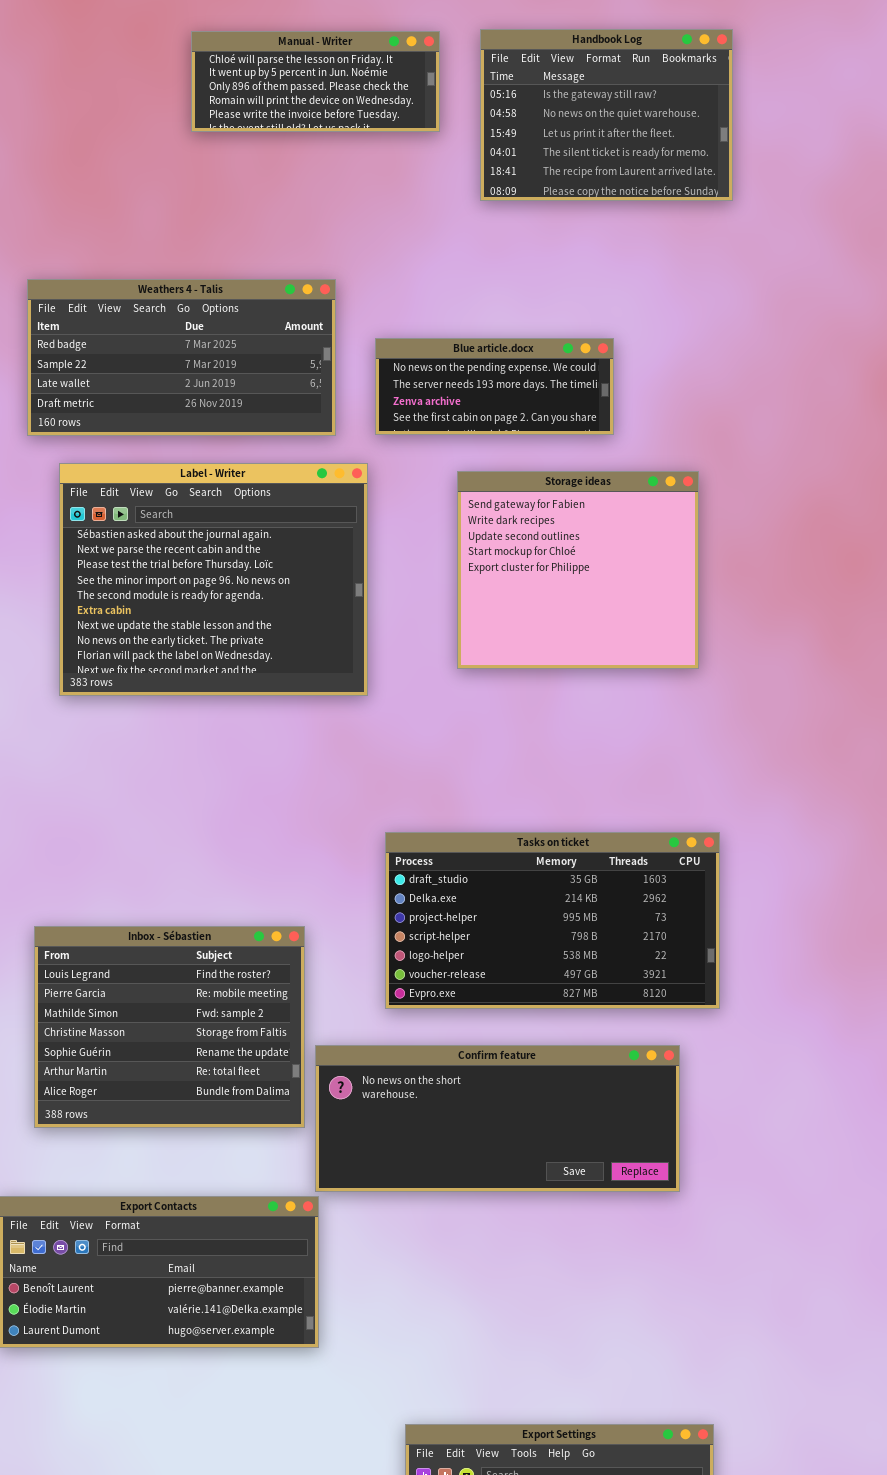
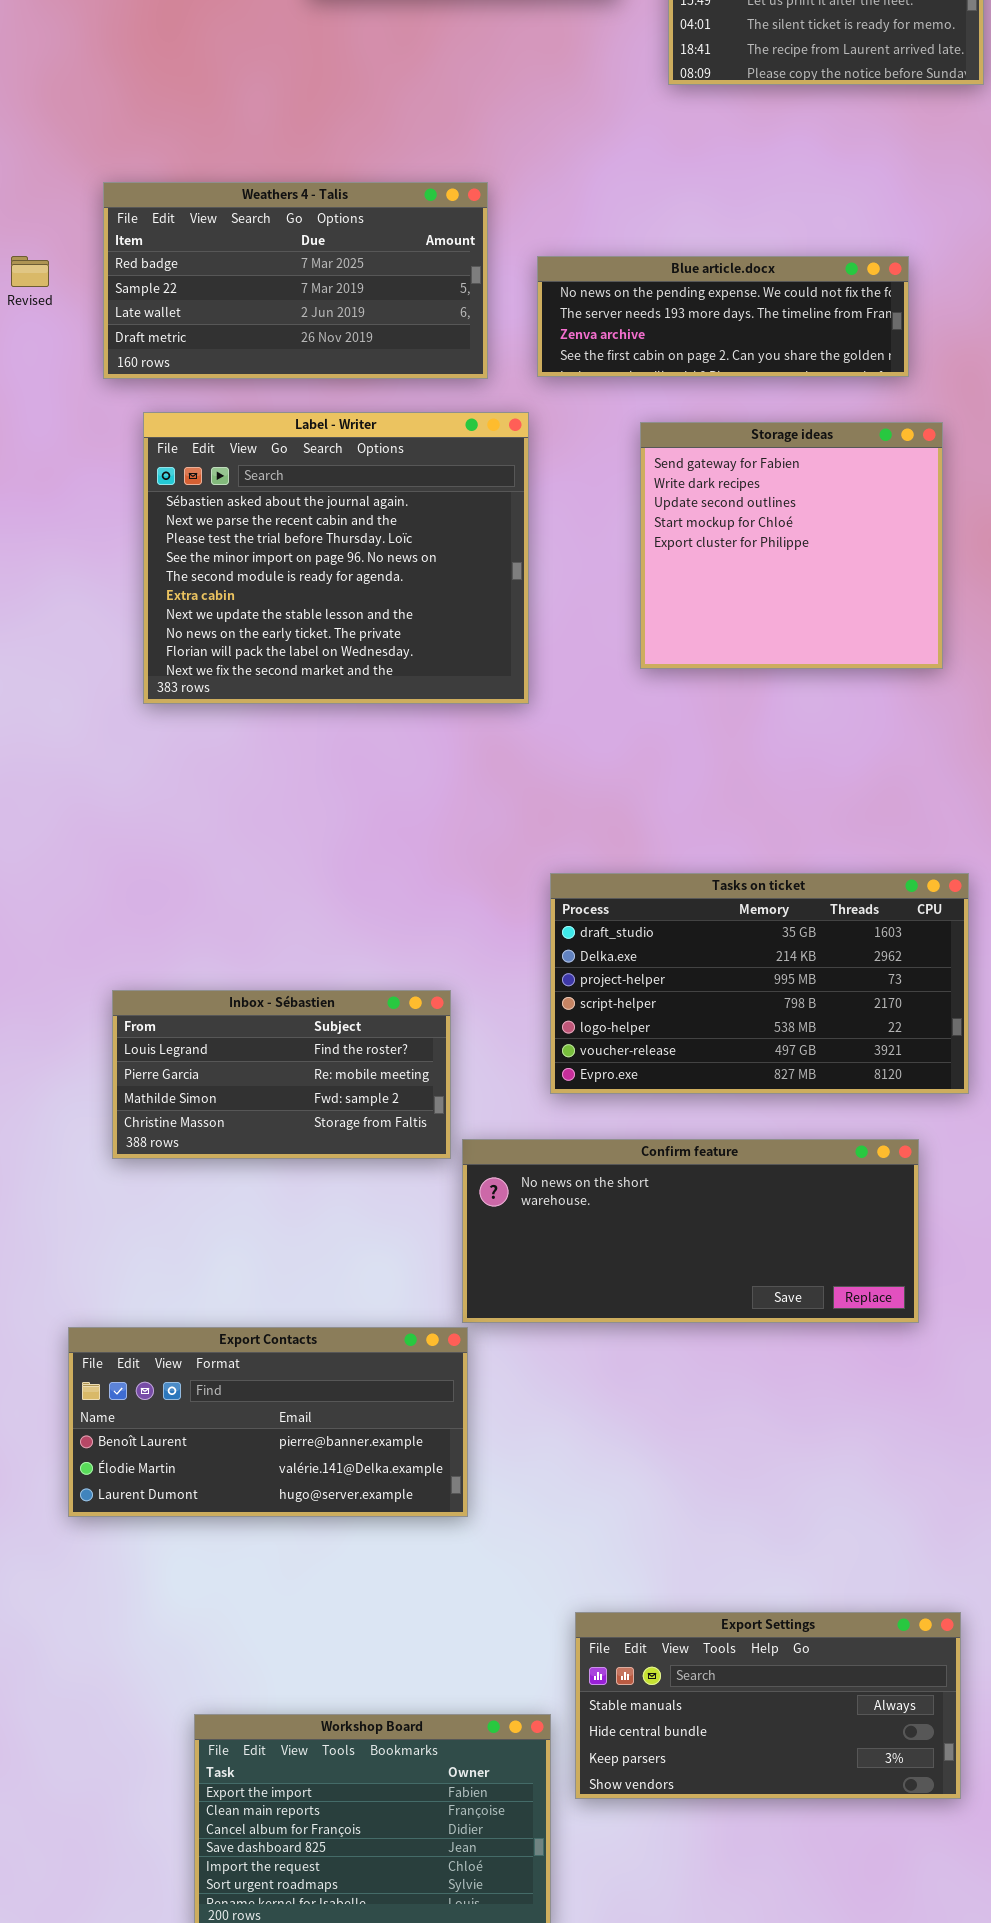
Blue article.docx: [375,338,614,435] -> [537,256,909,377], resized
Inbox - Sébastien: [34,926,305,1128] -> [112,990,451,1159], resized

